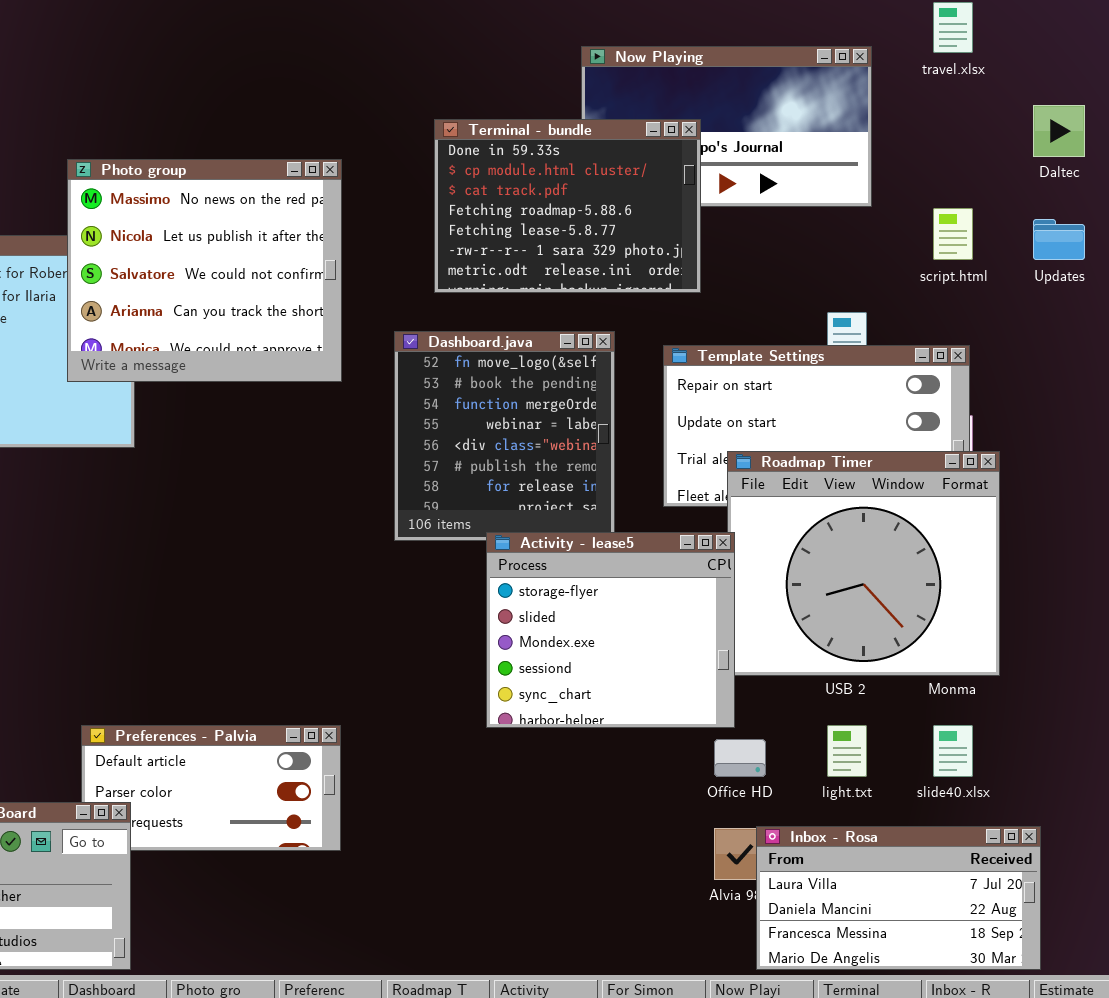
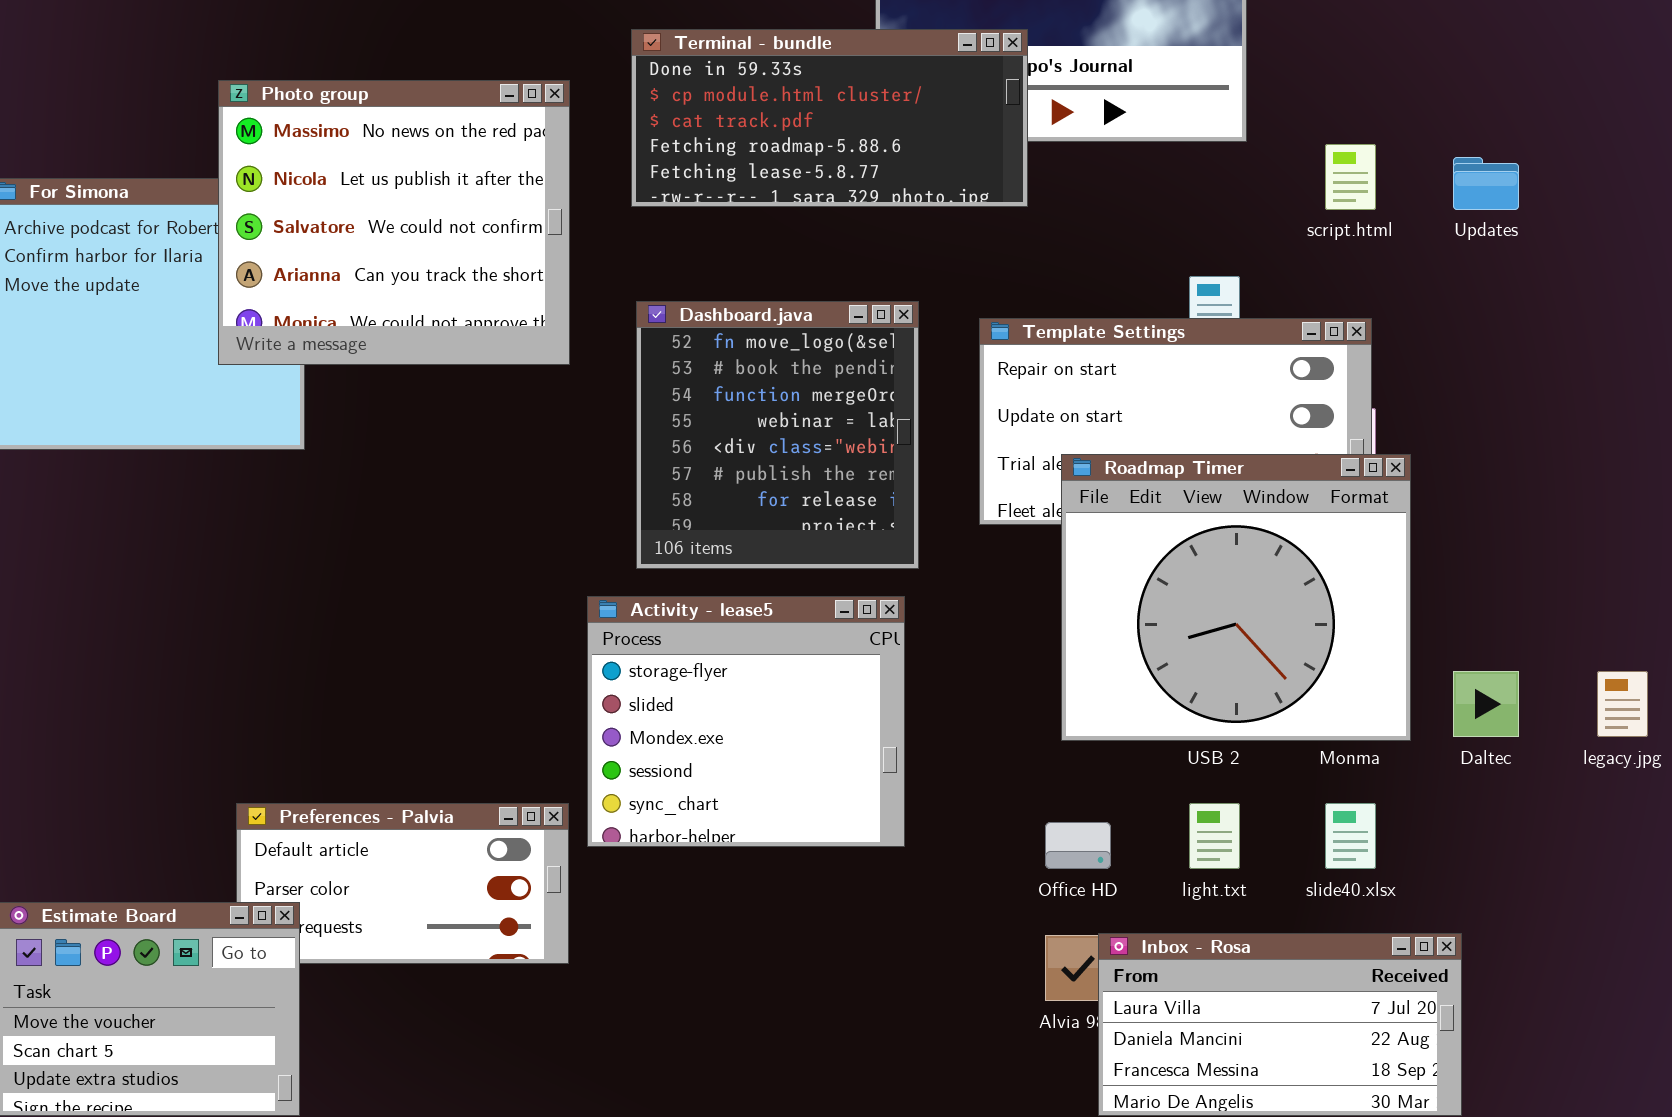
Daltec: [1033,105,1085,157] -> [1453,671,1519,737], moved
Terminal - bundle: [434,119,701,293] -> [631,29,1028,207], resized
Activity - lease5: [486,532,735,728] -> [587,596,905,847], moved

